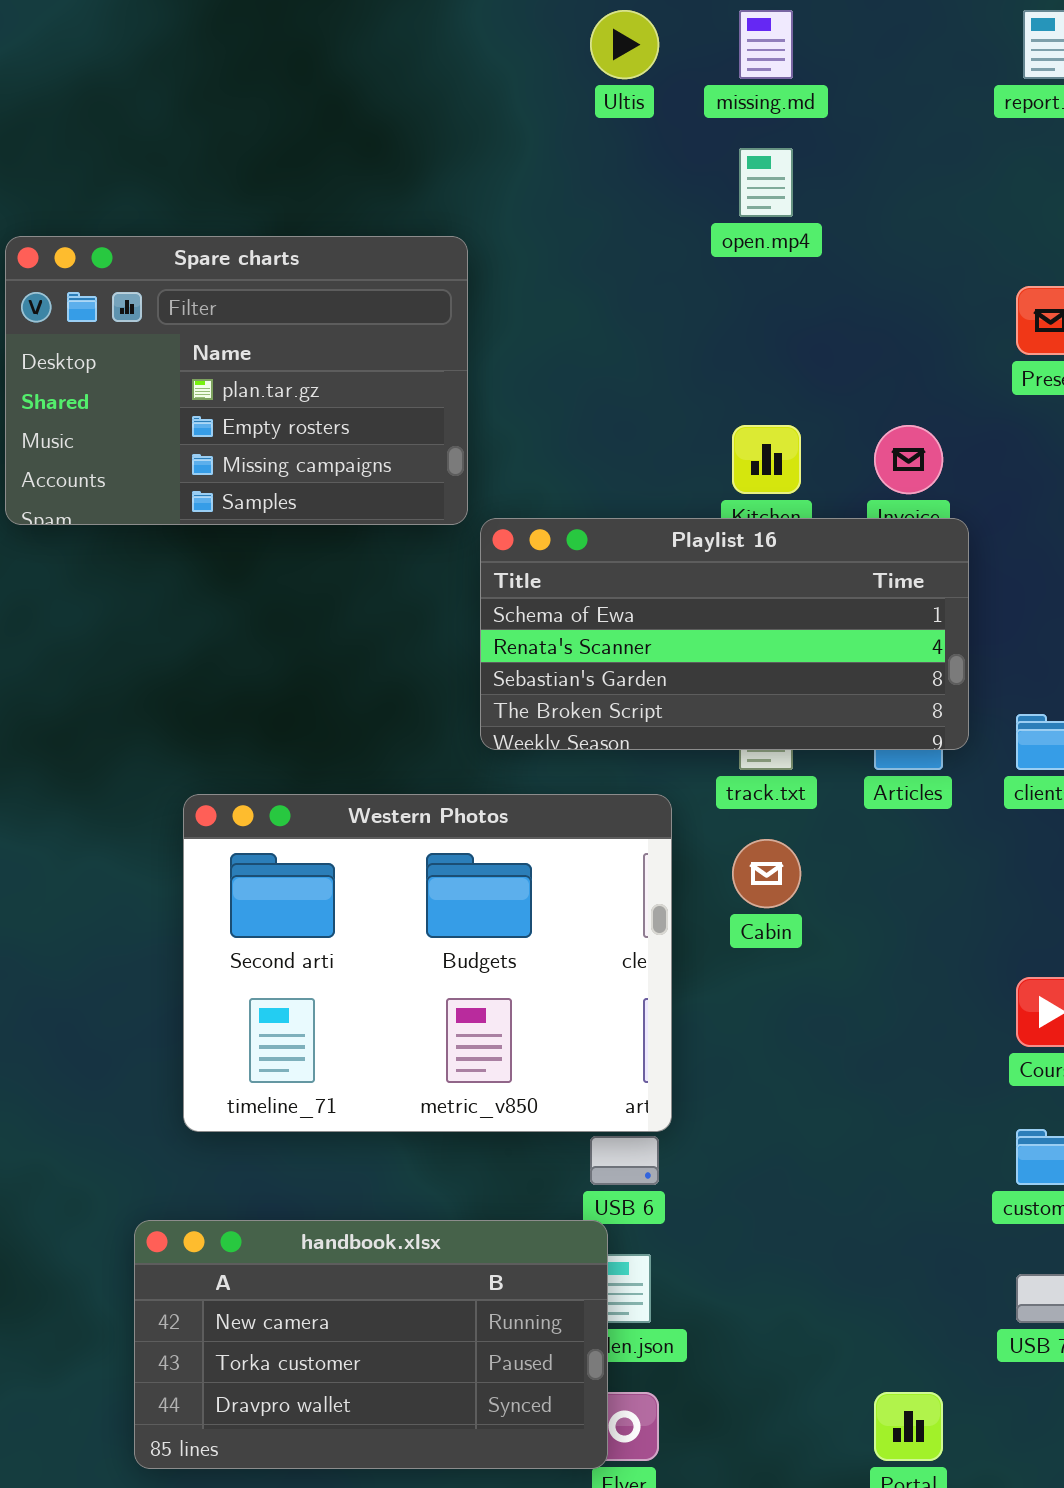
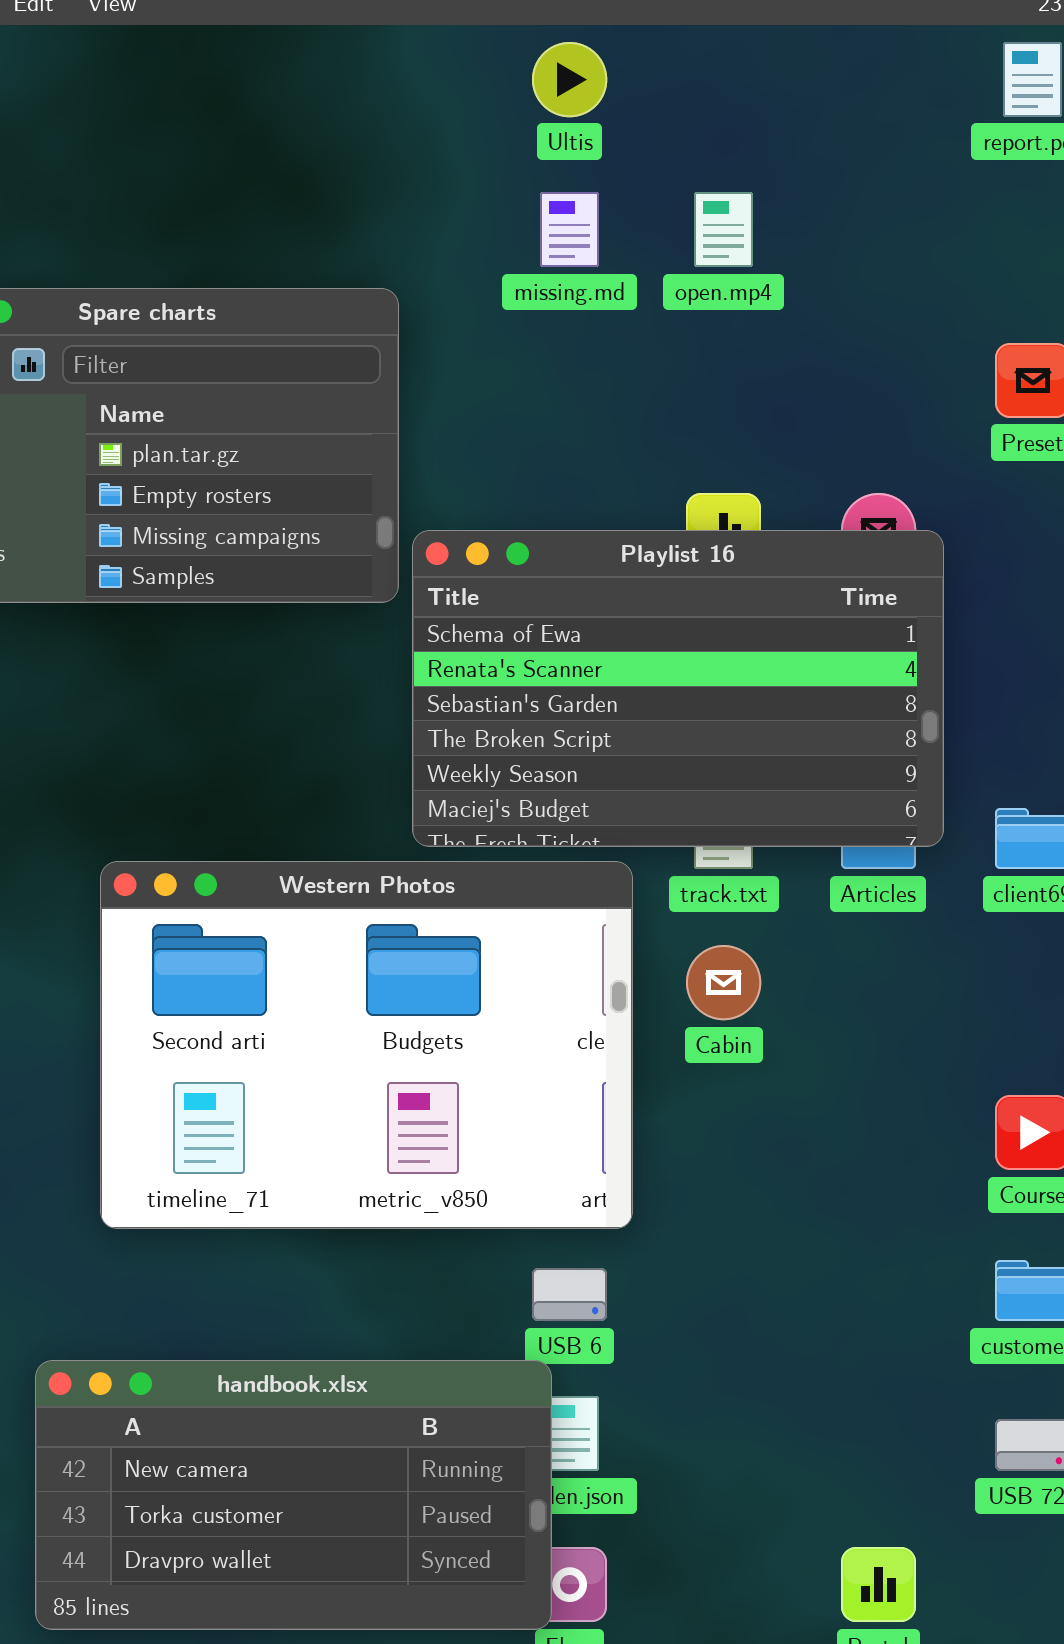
missing.md: [739,10,793,79] -> [540,192,599,267], moved
Playlist 16: [480,518,969,750] -> [412,530,944,847], resized
Western Photos: [183,794,672,1132] -> [100,861,633,1229], moved

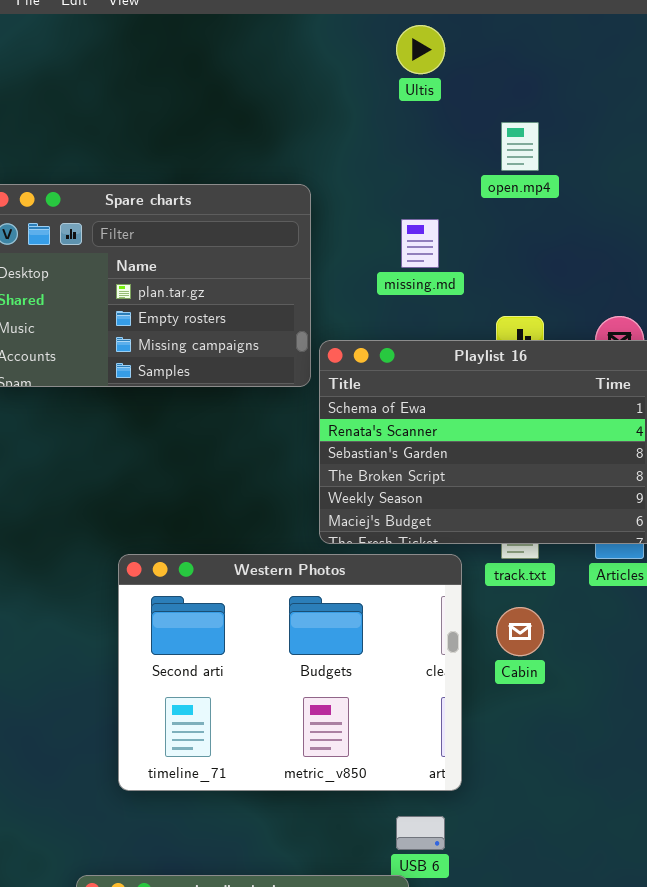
missing.md: [540,192,599,267] -> [401,219,439,268], moved

